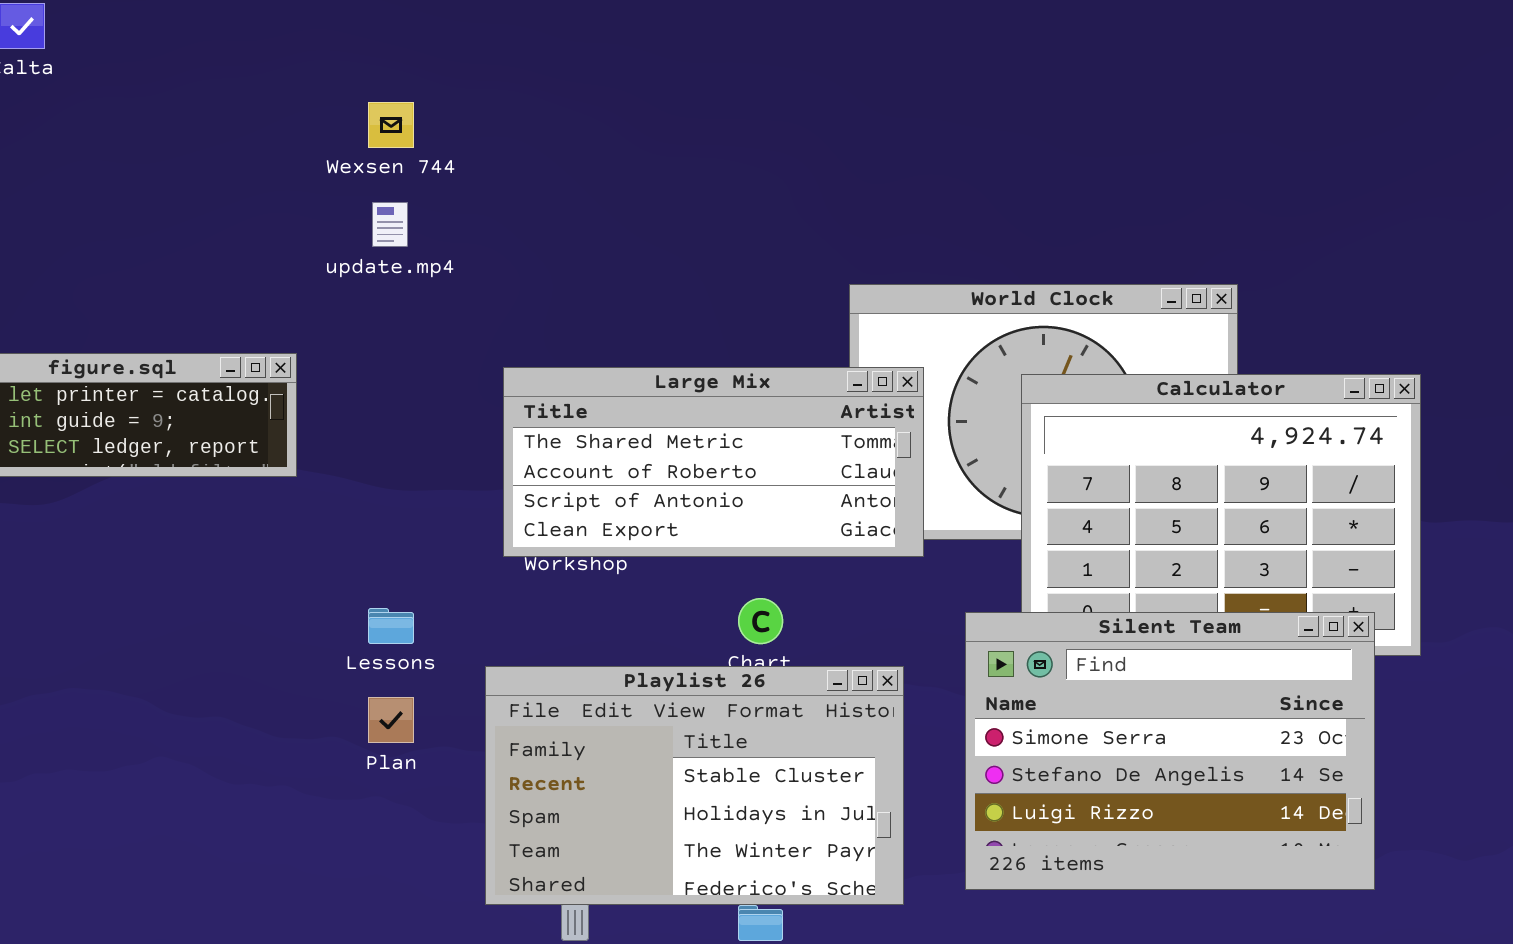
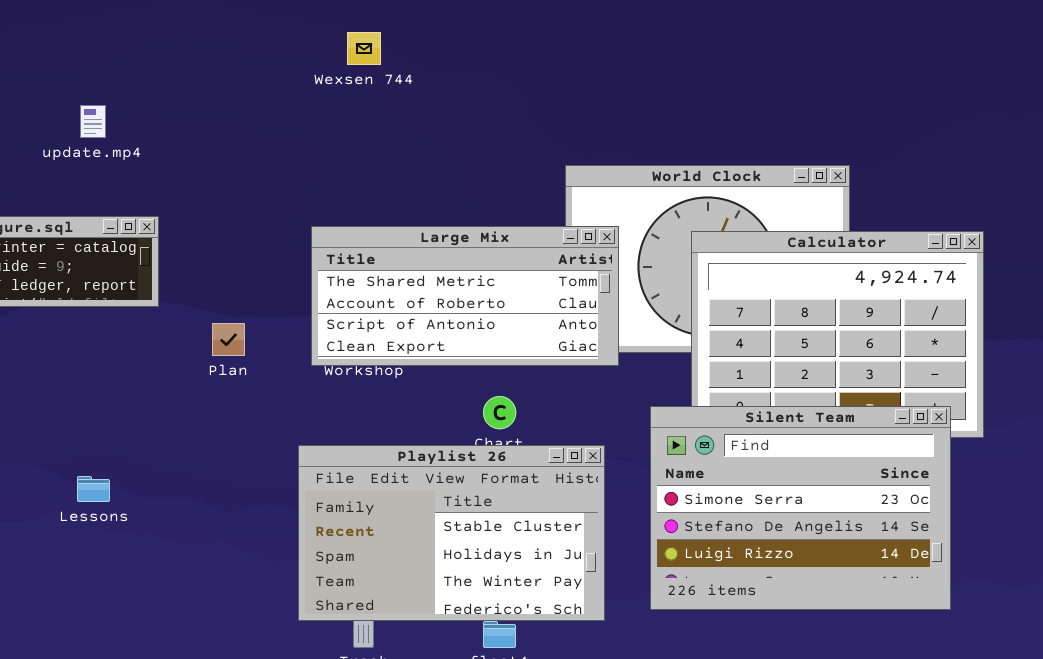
Wexsen 744: [368,102,414,148] -> [347,32,381,65], moved
update.mp4: [372,202,408,247] -> [80,105,106,138], moved
Lessons: [368,608,414,644] -> [77,476,110,502], moved
Plan: [368,697,414,743] -> [212,323,245,356], moved

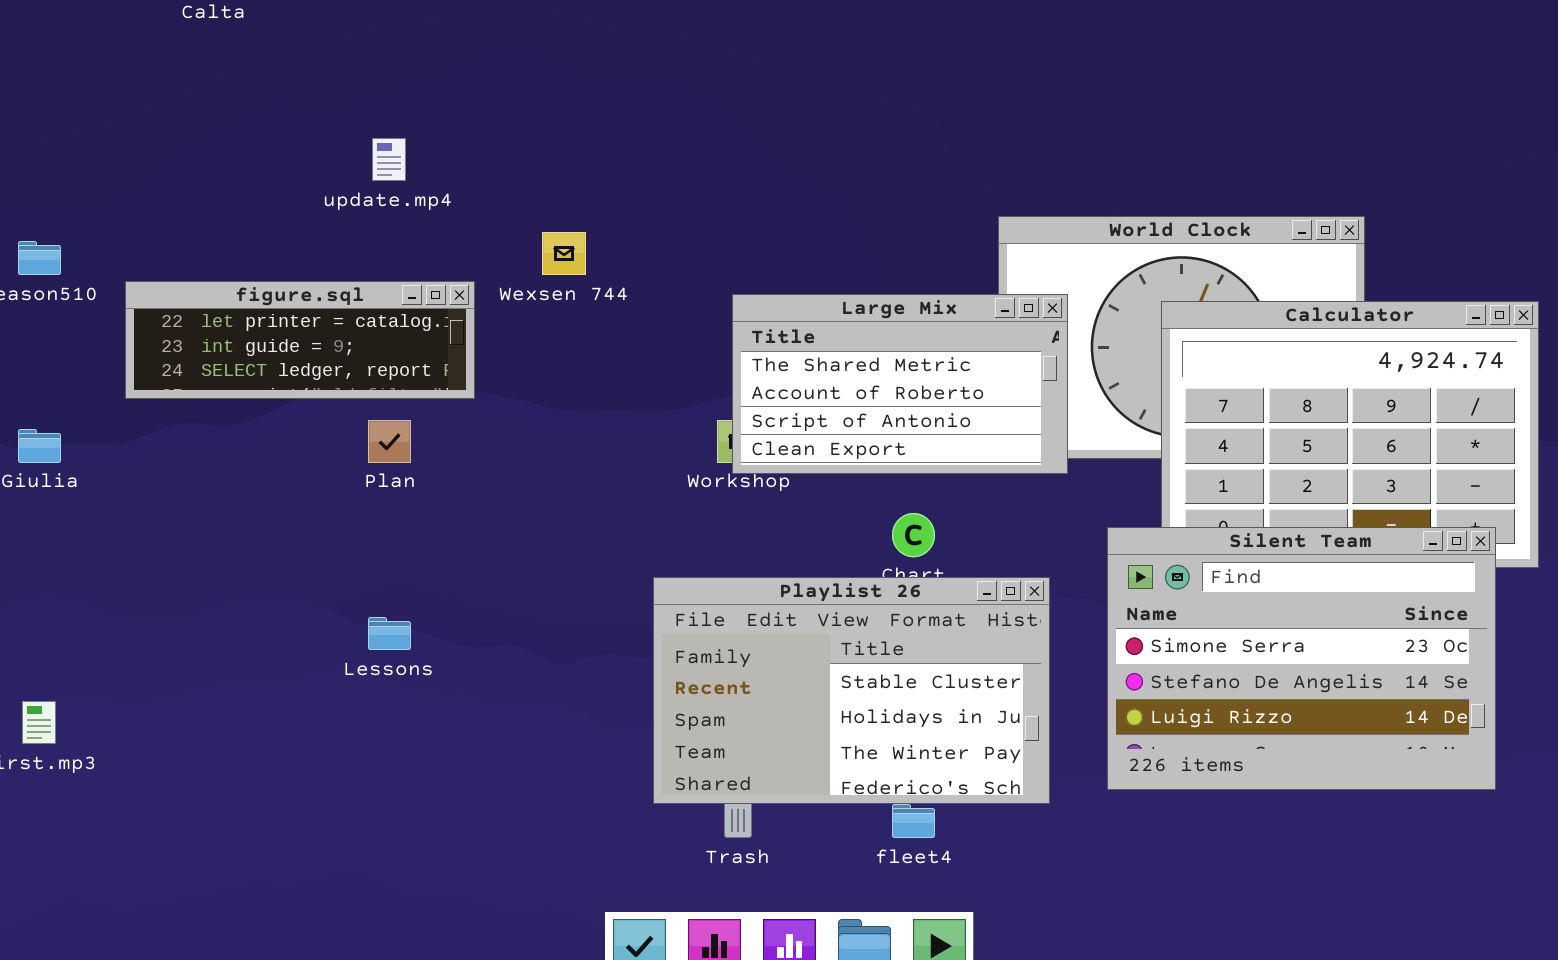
Wexsen 744: [347,32,381,65] -> [542,232,586,275], moved
Large Mix: [311,226,619,366] -> [732,294,1068,474], resized
Plan: [212,323,245,356] -> [368,420,411,463], moved

